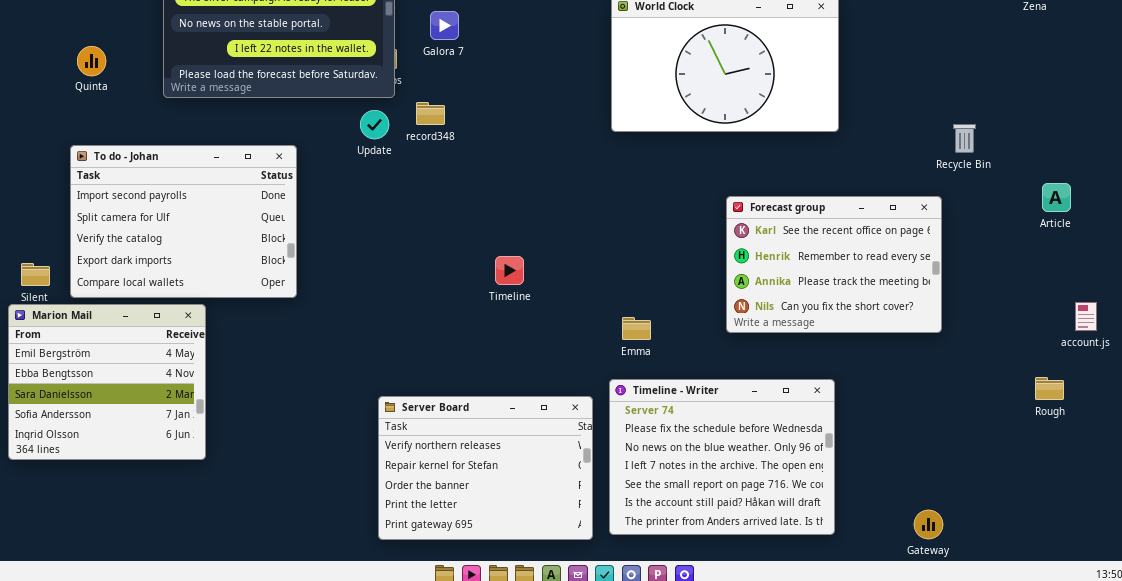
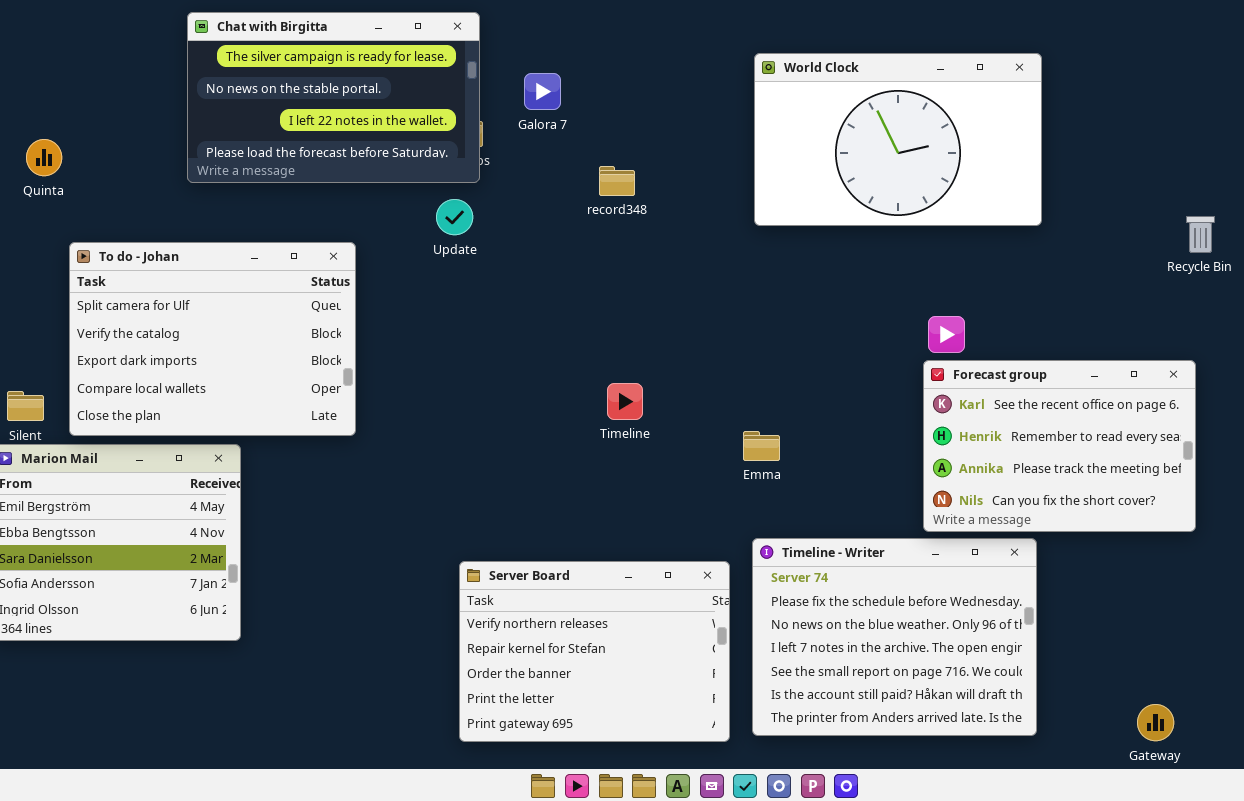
Quinta: [77,46,106,76] -> [26,139,62,176], moved
record348: [416,102,445,125] -> [599,166,635,196], moved
To do - Johan: [70,145,297,298] -> [69,242,356,436], scrolled down 1 row
Forecast group: [726,196,942,333] -> [923,360,1196,532], moved
Emma: [622,317,651,340] -> [743,431,780,461], moved

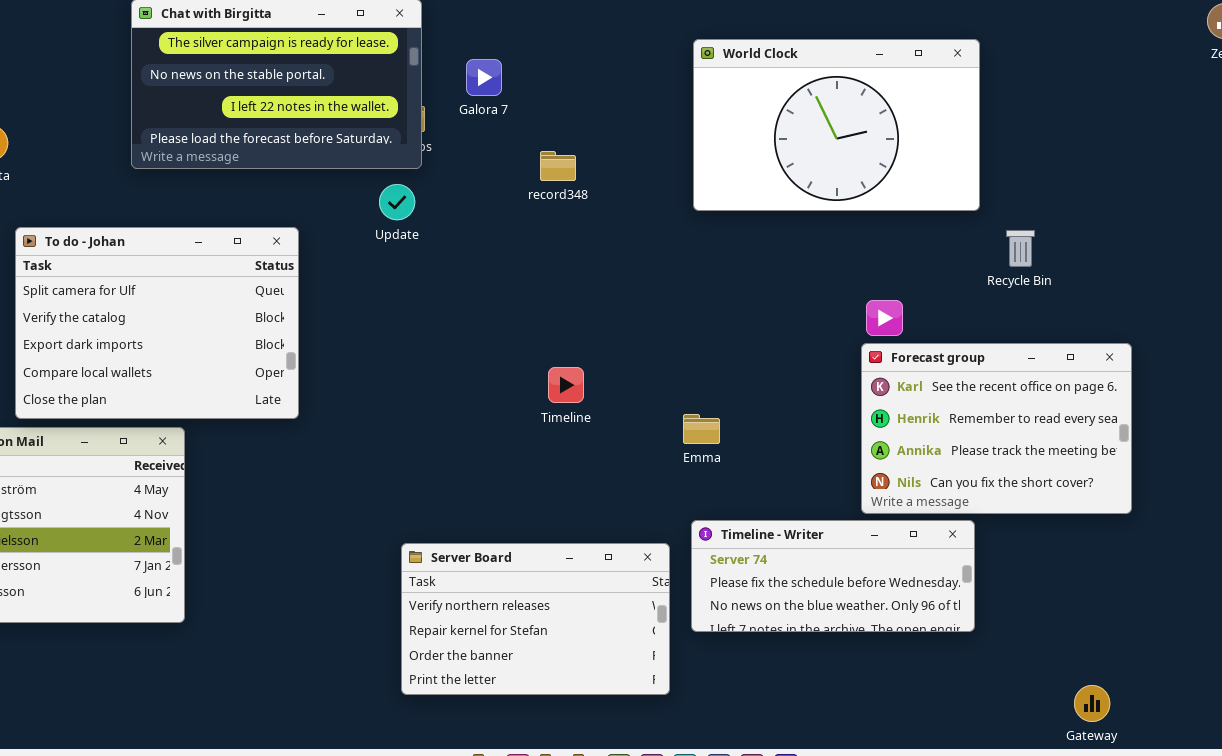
Recycle Bin: [1186,216,1215,253] -> [1006,230,1035,267], moved
Timeline - Writer: [752,538,1037,736] -> [691,520,975,632], resized
Server Board: [459,561,730,742] -> [401,543,670,695], resized

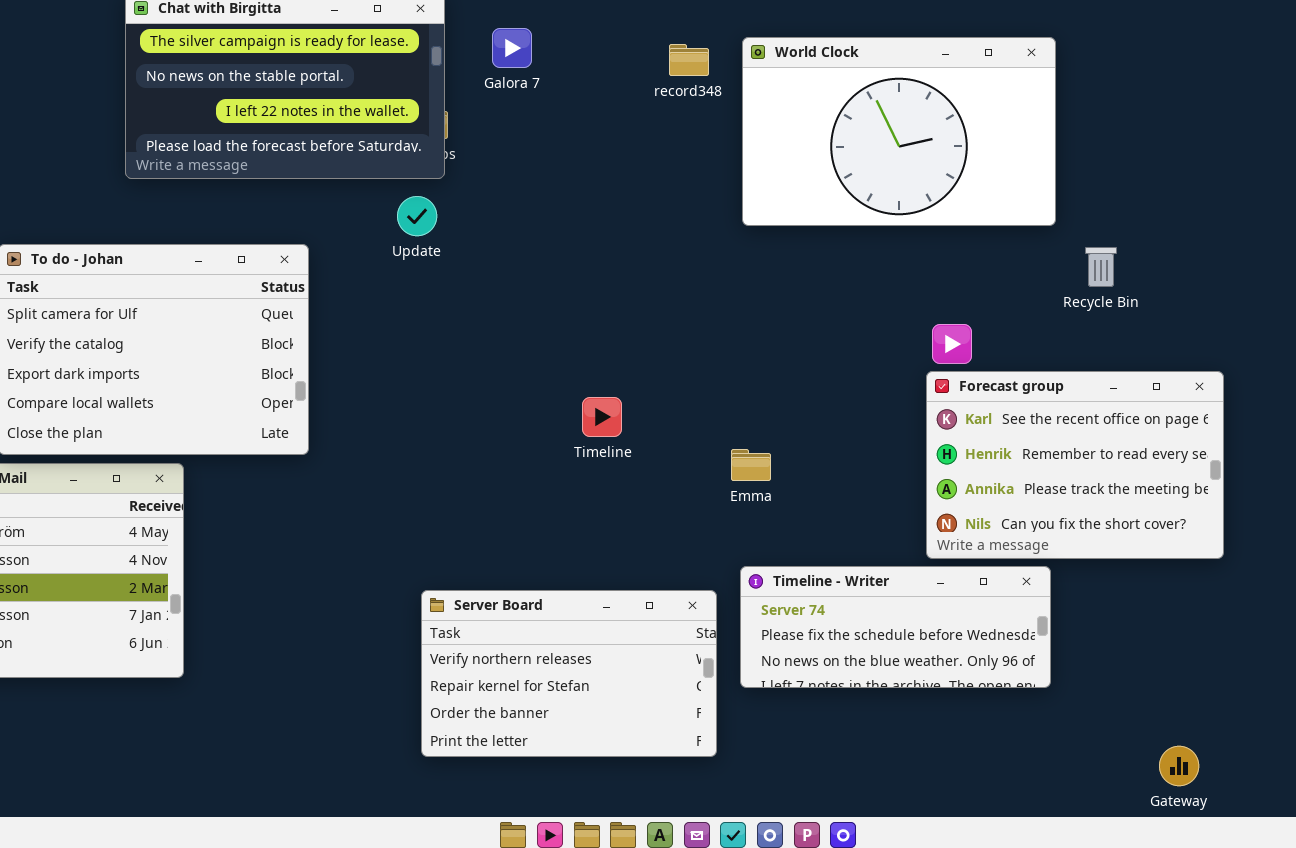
Galora 7: [466,59,502,96] -> [492,28,532,68], moved
record348: [540,151,576,181] -> [669,44,709,76], moved

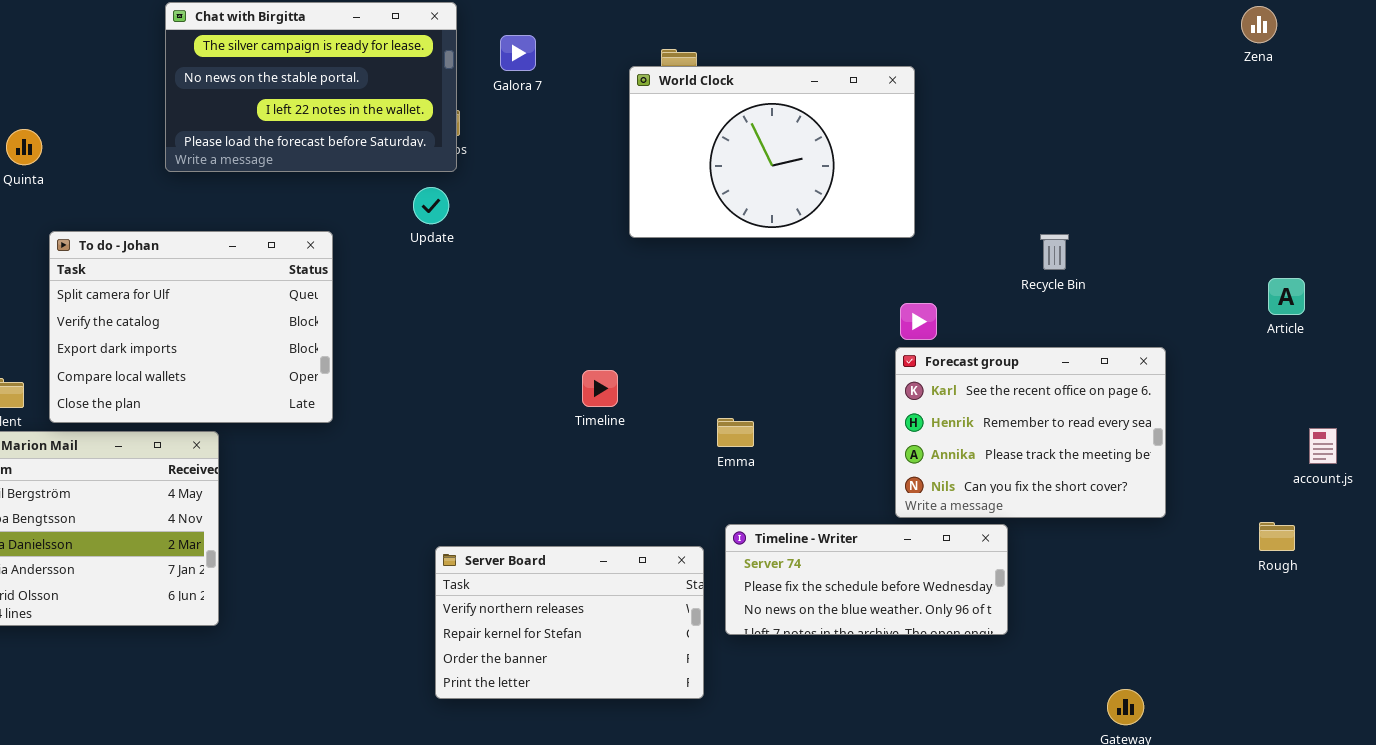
World Clock: [742,37,1056,226] -> [629,66,915,238], moved

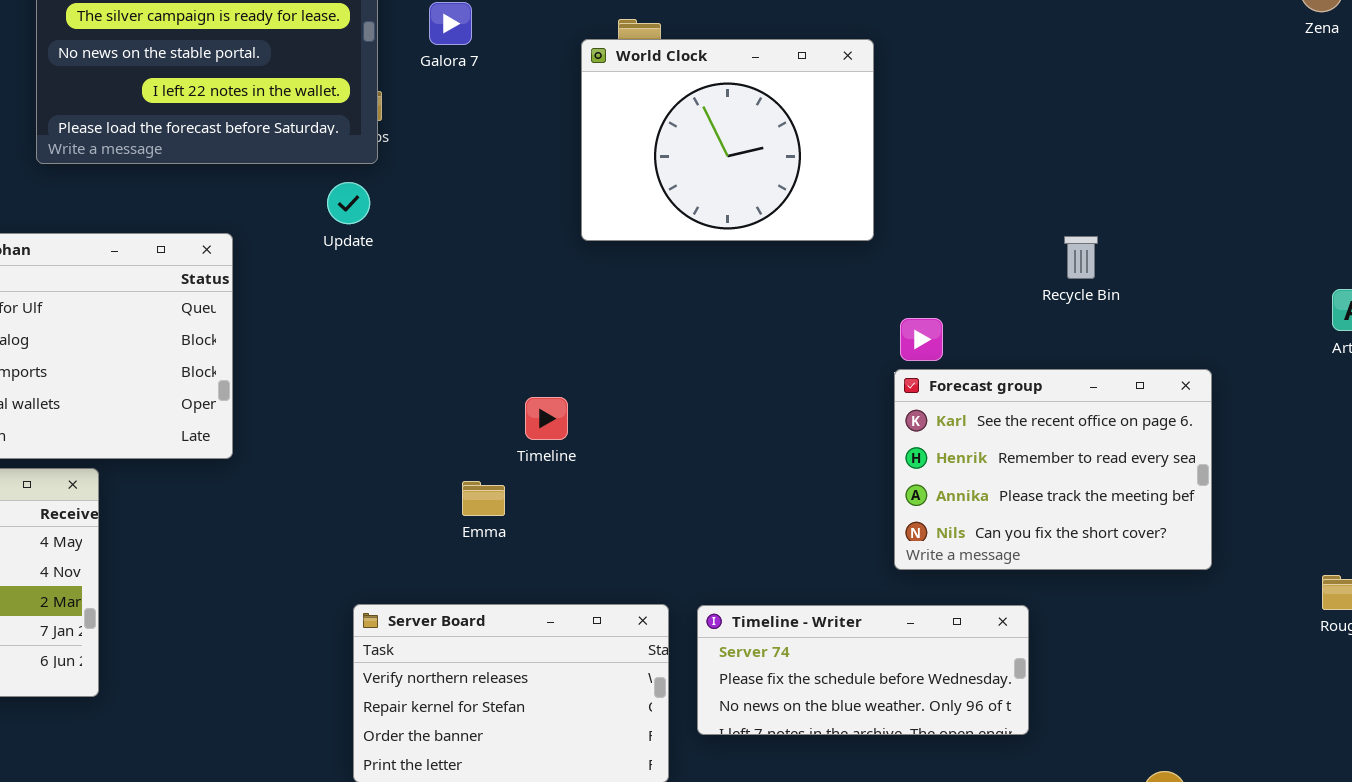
World Clock: [629,66,915,238] -> [581,39,874,241], resized
Emma: [717,418,754,447] -> [462,481,505,516], moved
Timeline - Writer: [725,524,1008,635] -> [697,605,1029,735], moved

